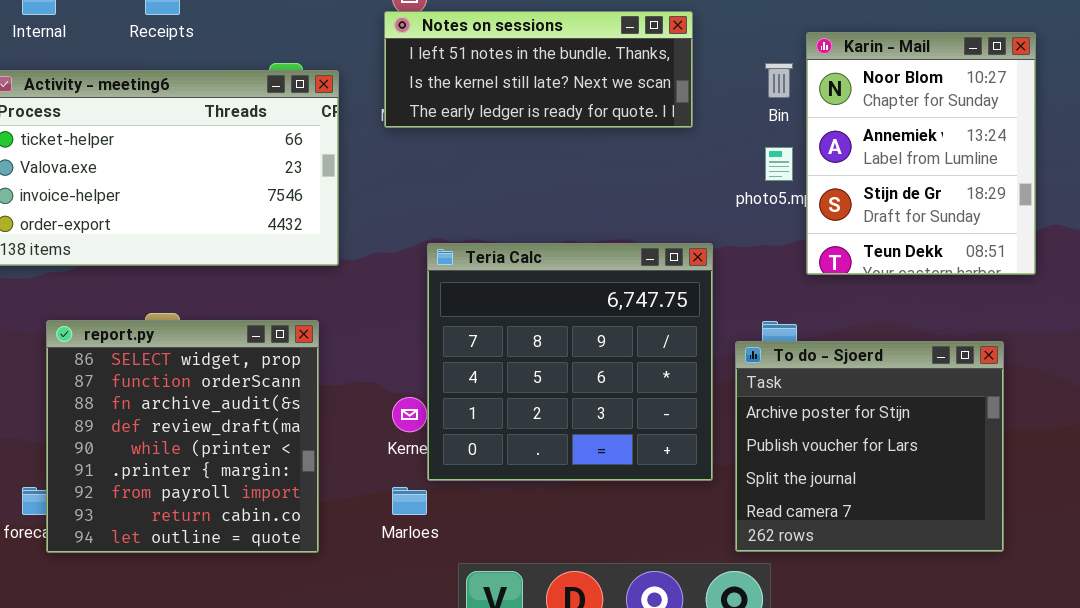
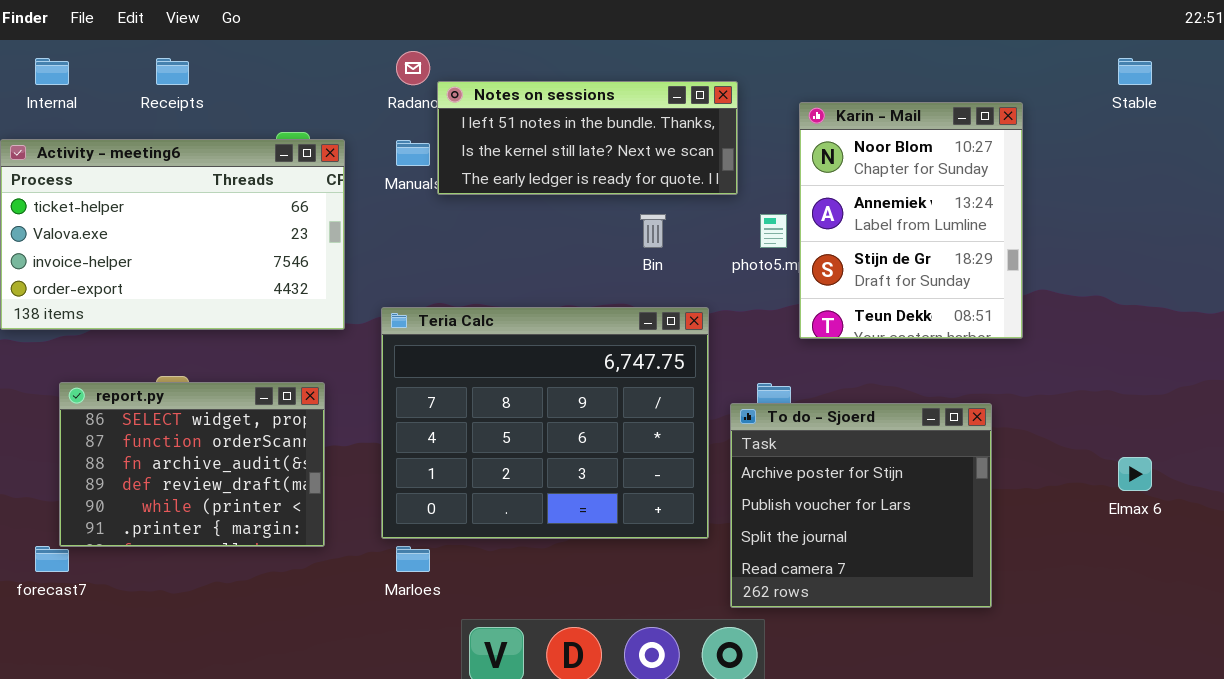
Notes on sessions: [384,11,693,128] -> [437,81,738,195], moved
Bin: [765,63,793,98] -> [640,214,666,248], moved
Teria Calc: [427,243,713,481] -> [381,307,709,539], resized
report.py: [46,320,319,553] -> [59,382,325,547], resized

